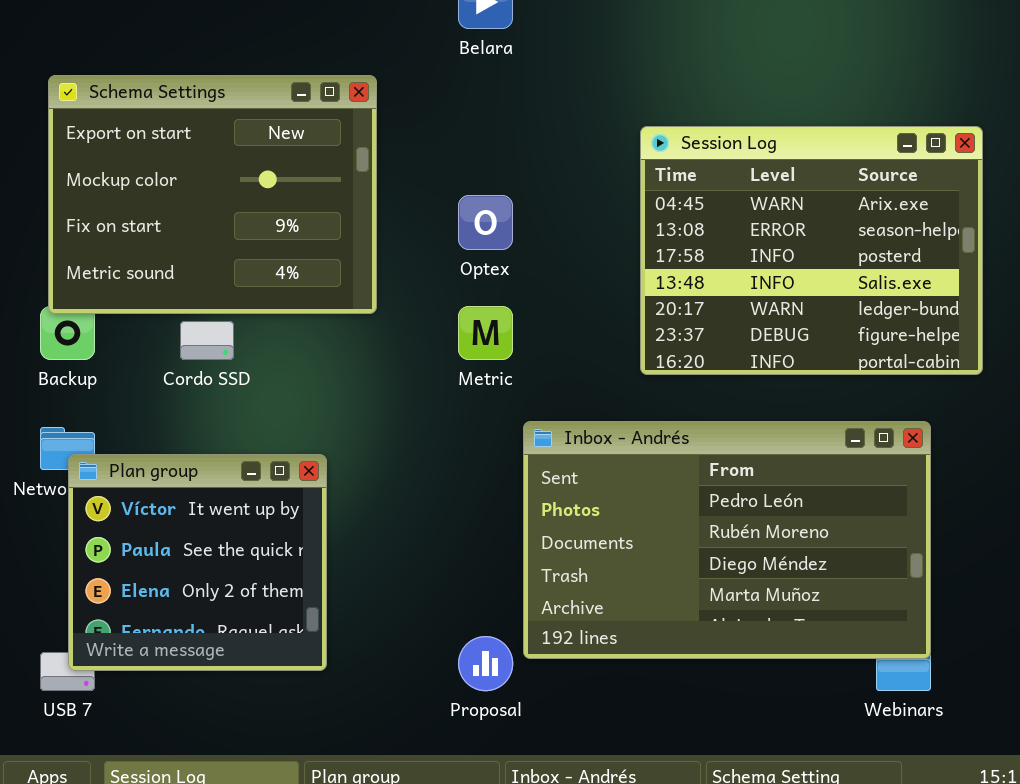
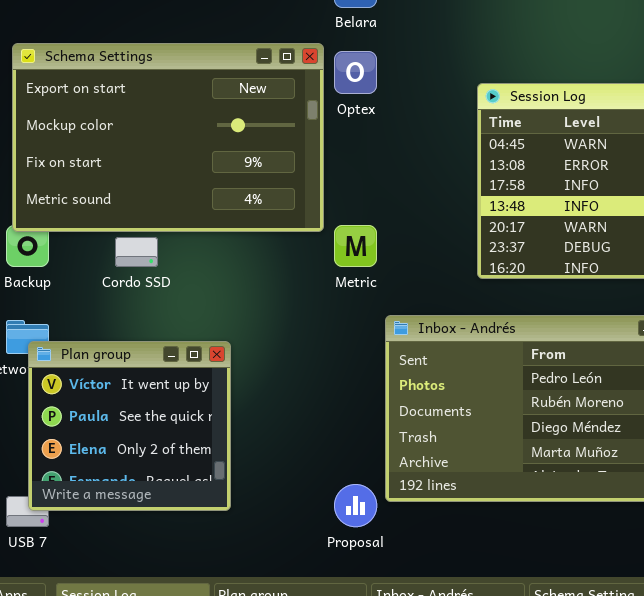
Schema Settings: [48,75,377,314] -> [12,43,324,232], resized
Optex: [458,195,513,250] -> [334,51,377,94], moved

